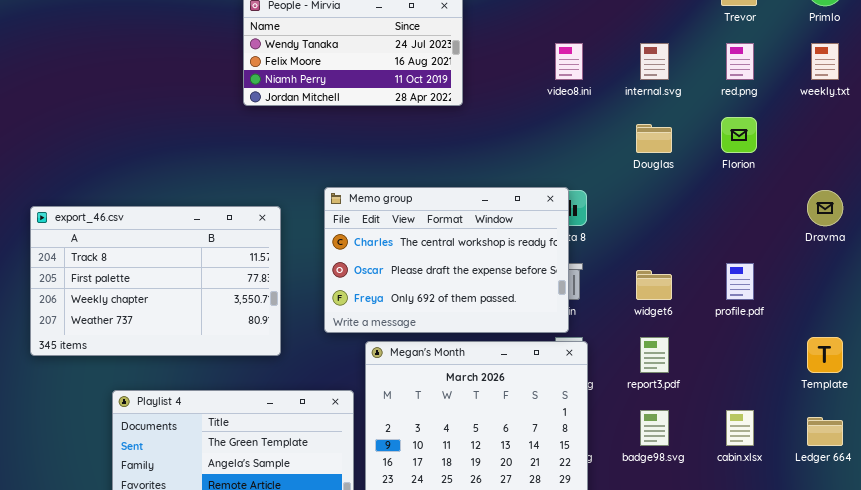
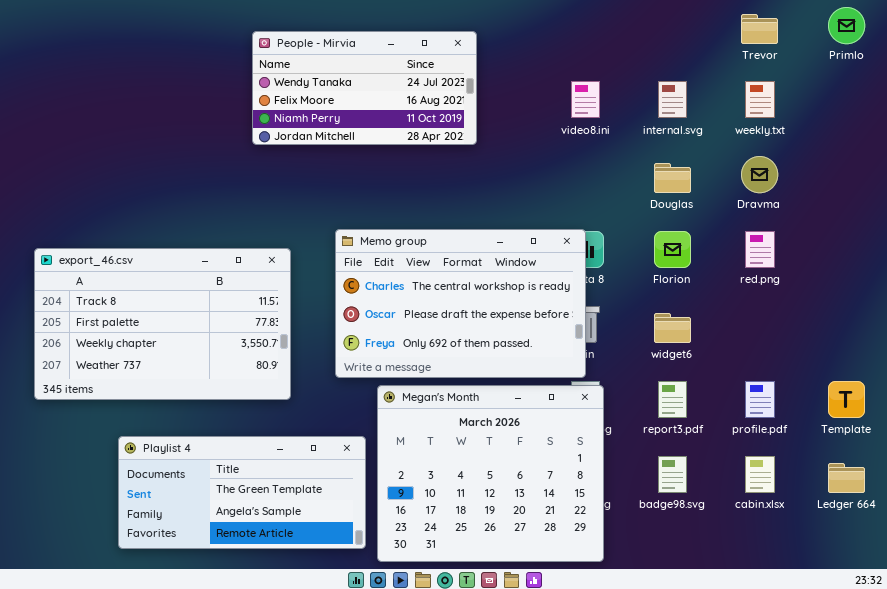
red.png: [726,43,754,80] -> [745,231,775,268], moved
weekly.txt: [811,43,839,80] -> [745,81,775,118], moved
Florion: [721,117,757,153] -> [654,231,691,268], moved
Dravma: [807,190,843,226] -> [741,156,778,193], moved
profile.pdf: [726,263,754,300] -> [745,381,775,418], moved

